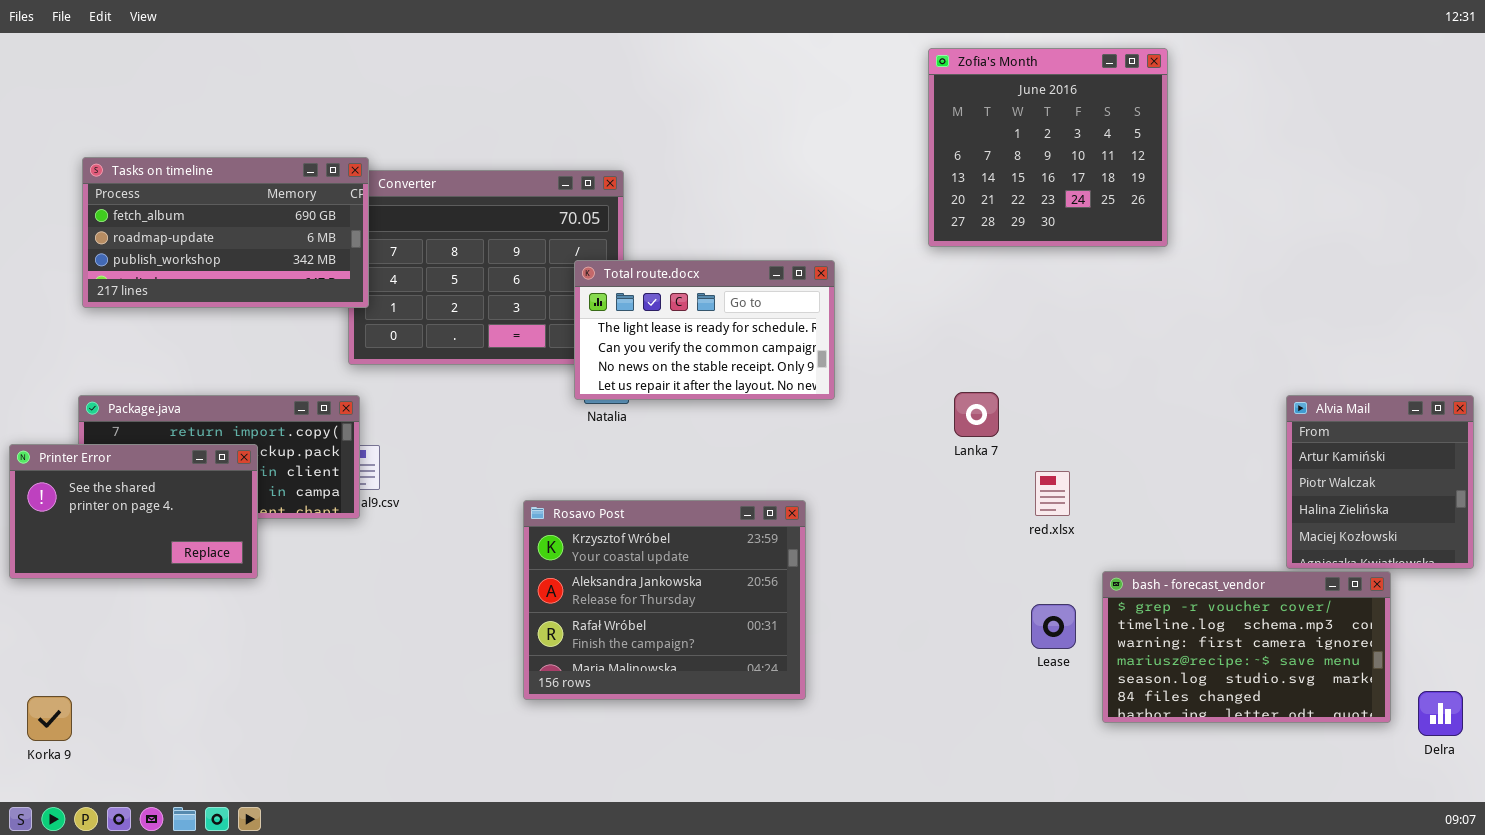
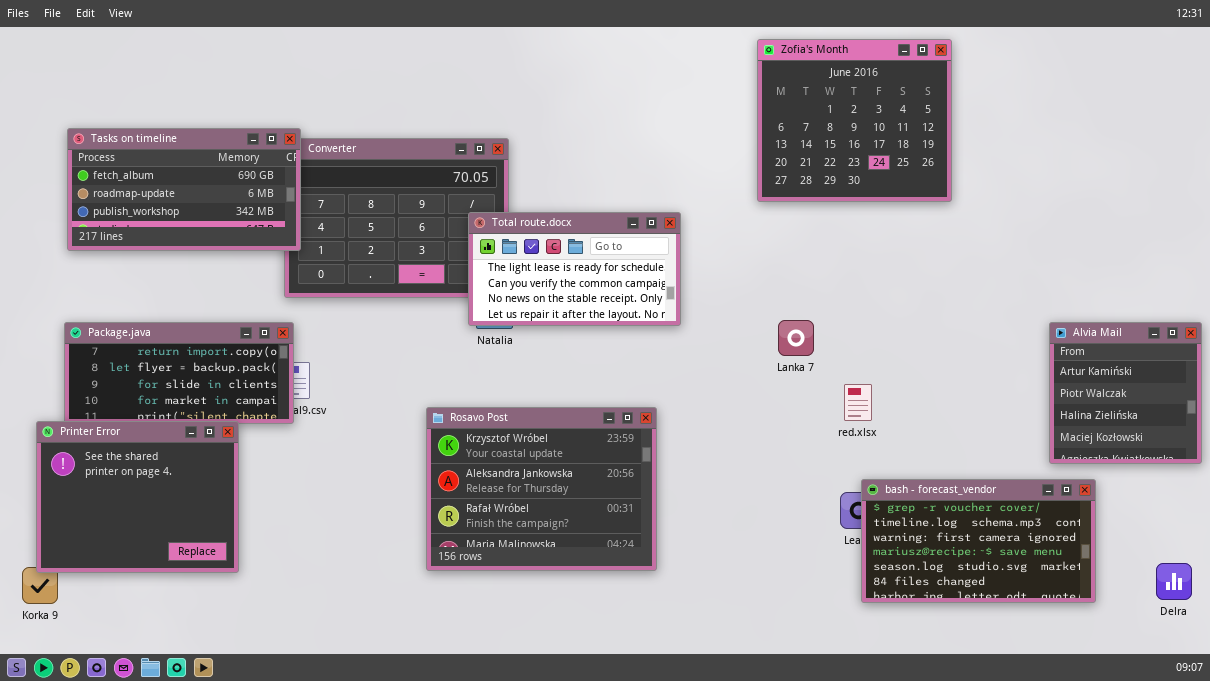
Printer Error: [9,444,258,579] -> [36,421,239,573], moved, resized
bash - forecast_vendor: [1102,571,1391,723] -> [861,479,1096,603], moved

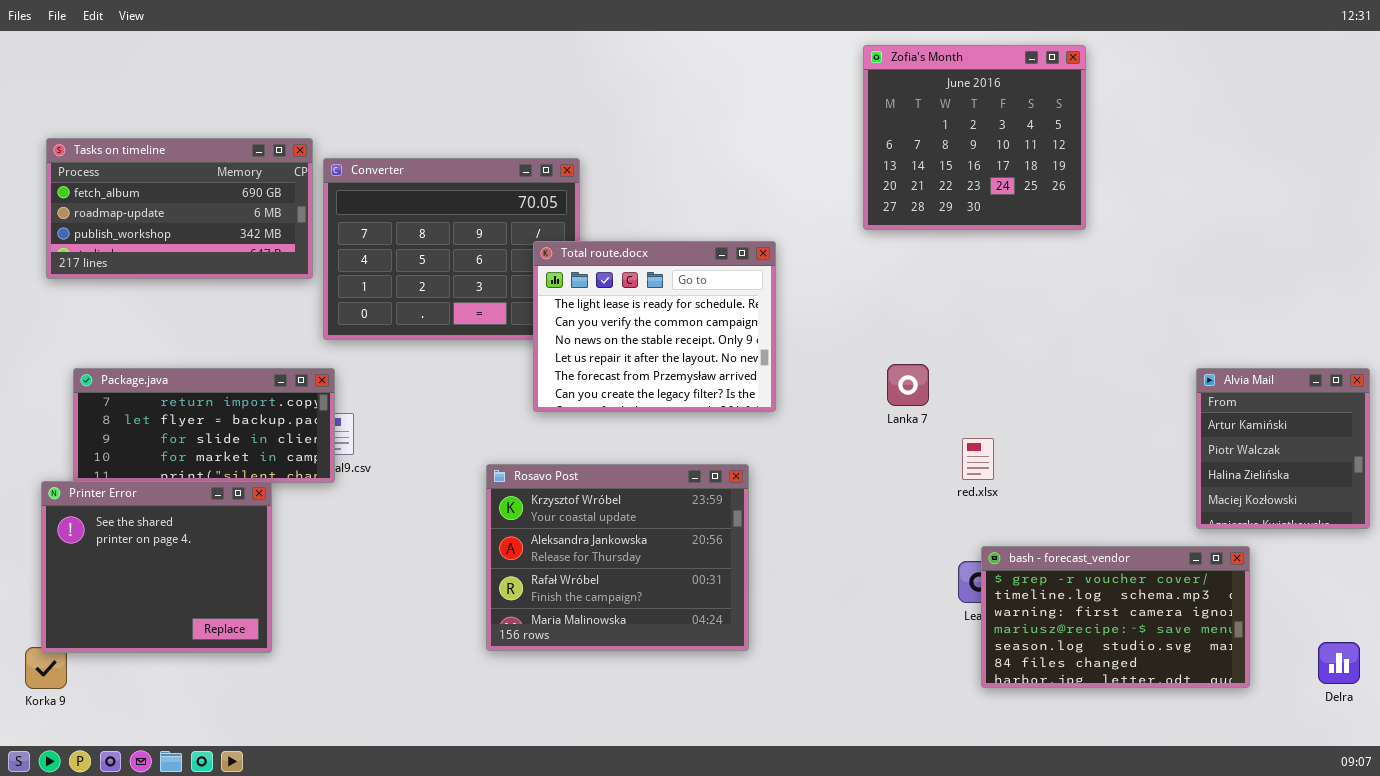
Tasks on timeline: [67,128,301,251] -> [46,138,313,279], moved
Total route.docx: [468,212,681,326] -> [533,241,776,412], resized

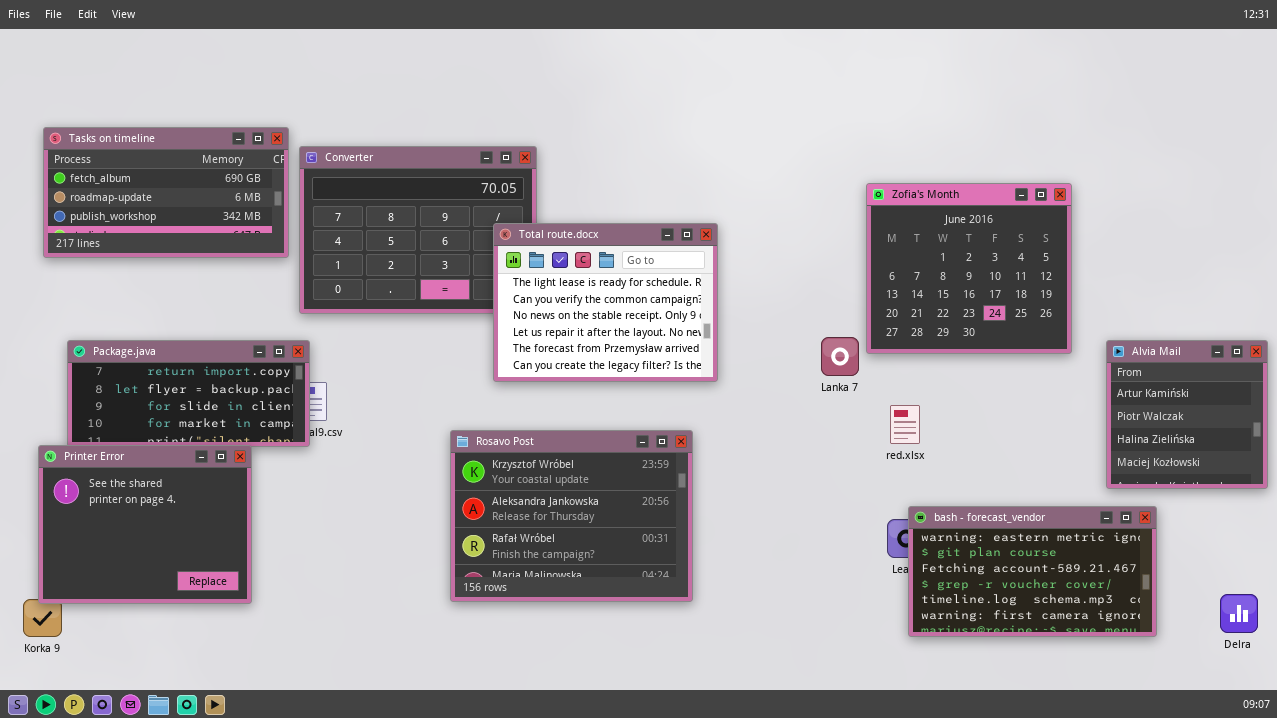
Zofia's Month: [863,45,1086,230] -> [866,183,1072,354], moved
bash - forecast_vendor: [981,546,1250,688] -> [908,506,1157,637], scrolled up 3 rows

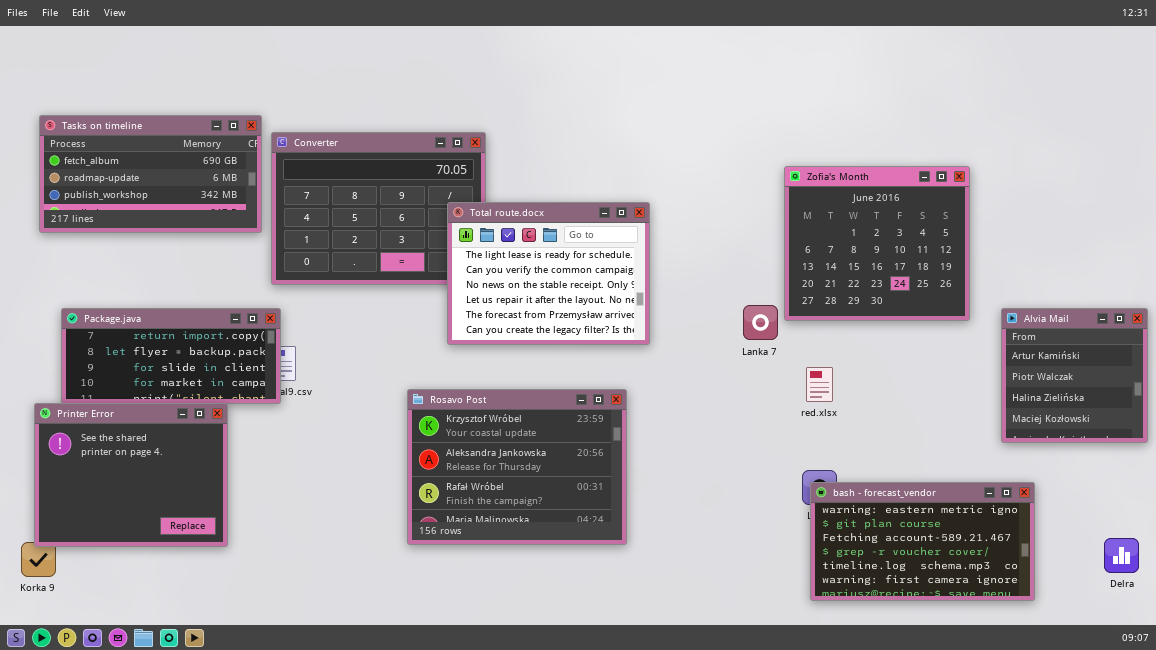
bash - forecast_vendor: [908,506,1157,637] -> [810,482,1035,601], moved

